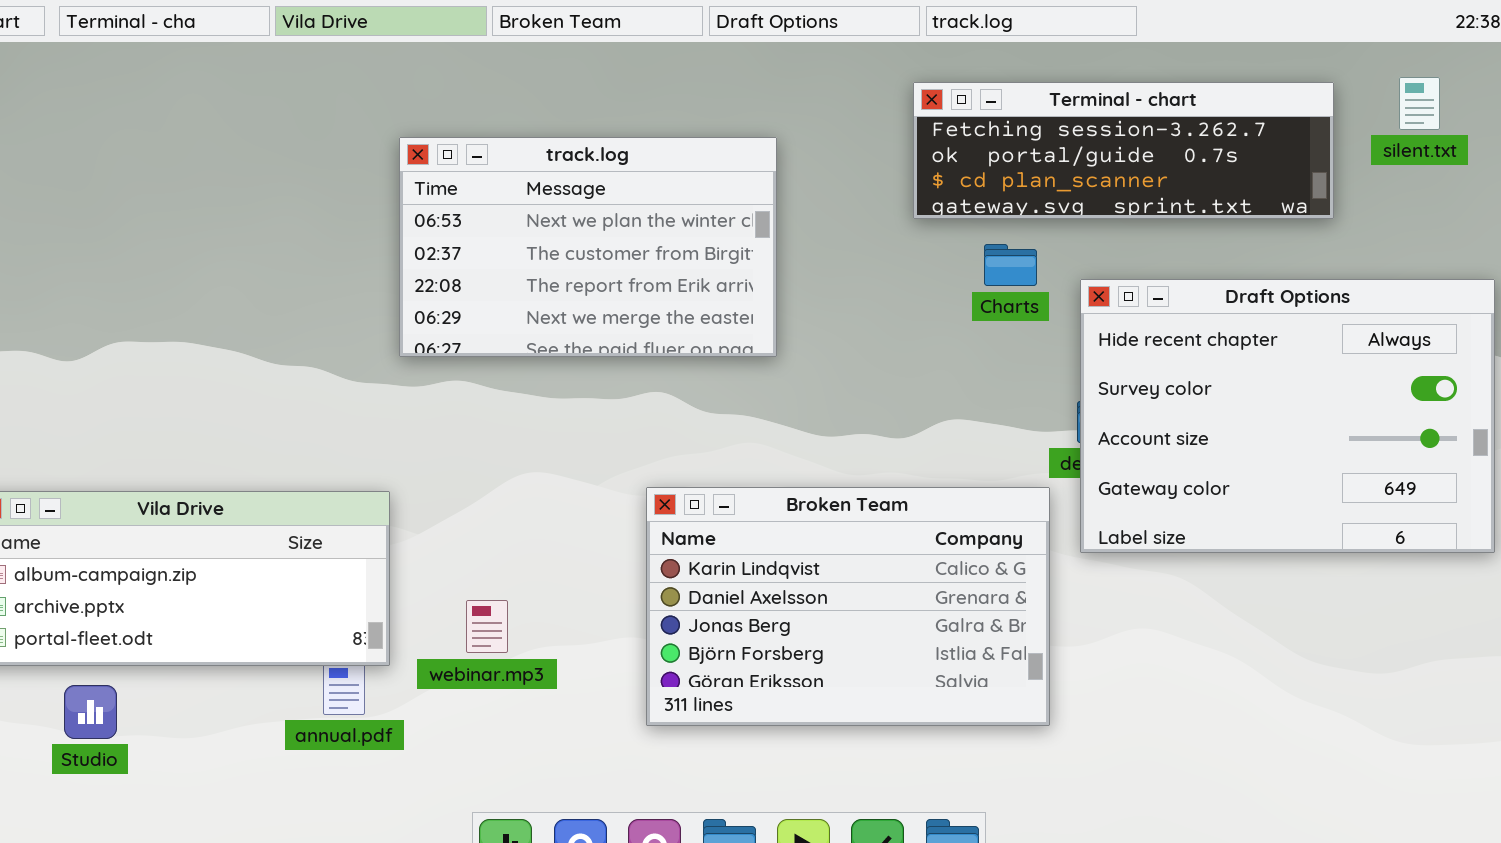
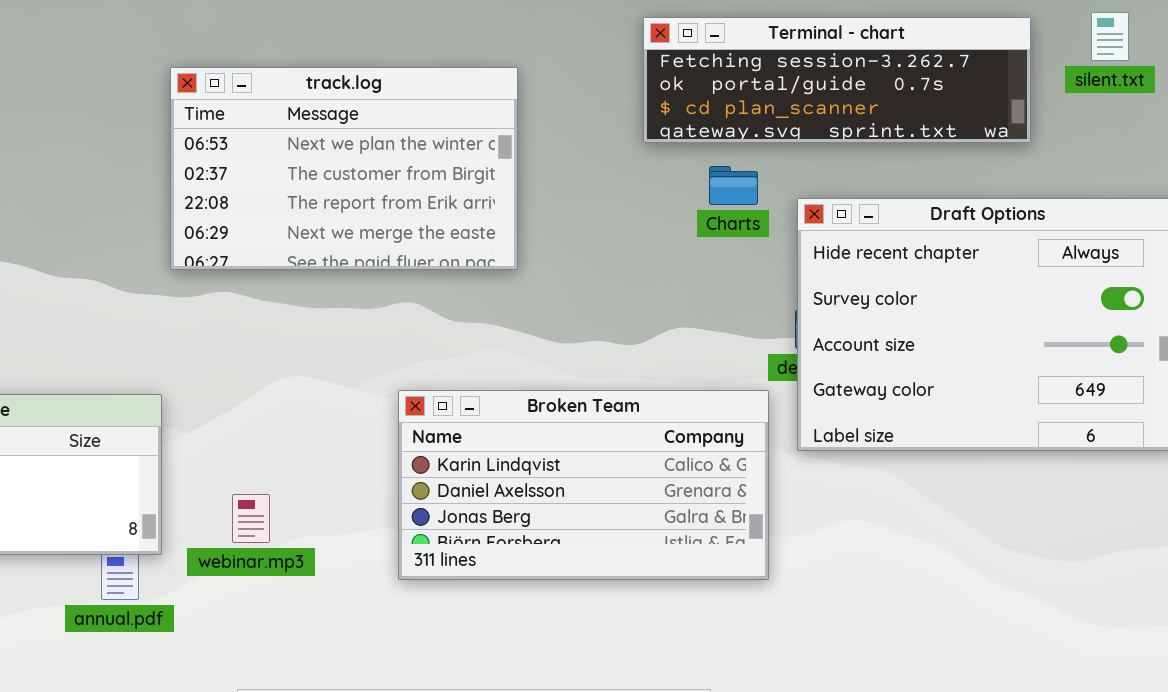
Broken Team: [646,487,1050,726] -> [398,390,769,580], resized

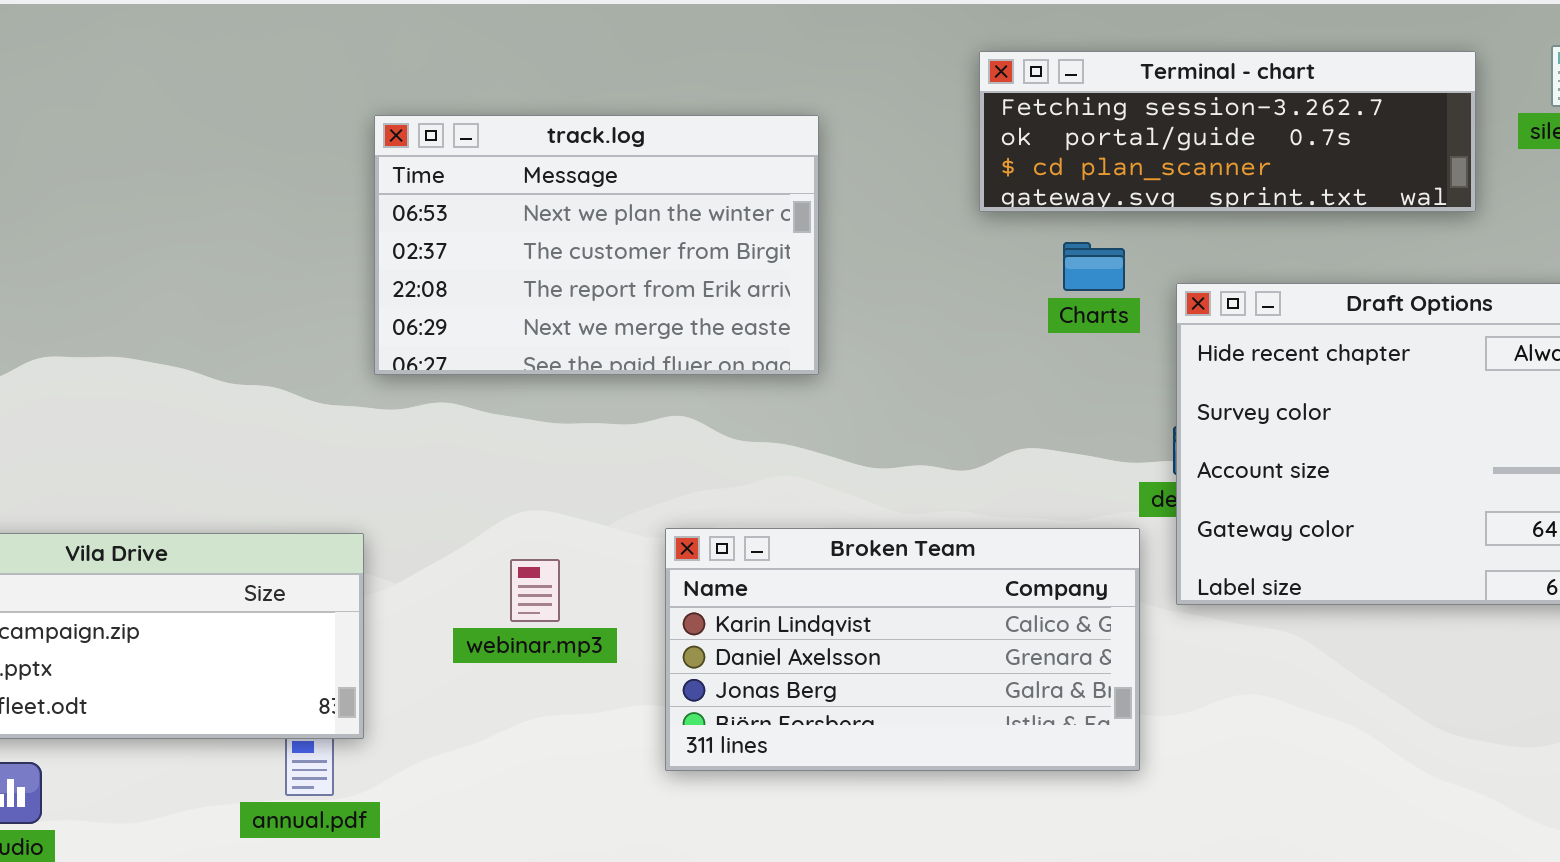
webinar.mp3: [232,494,270,543] -> [510,559,560,622], moved

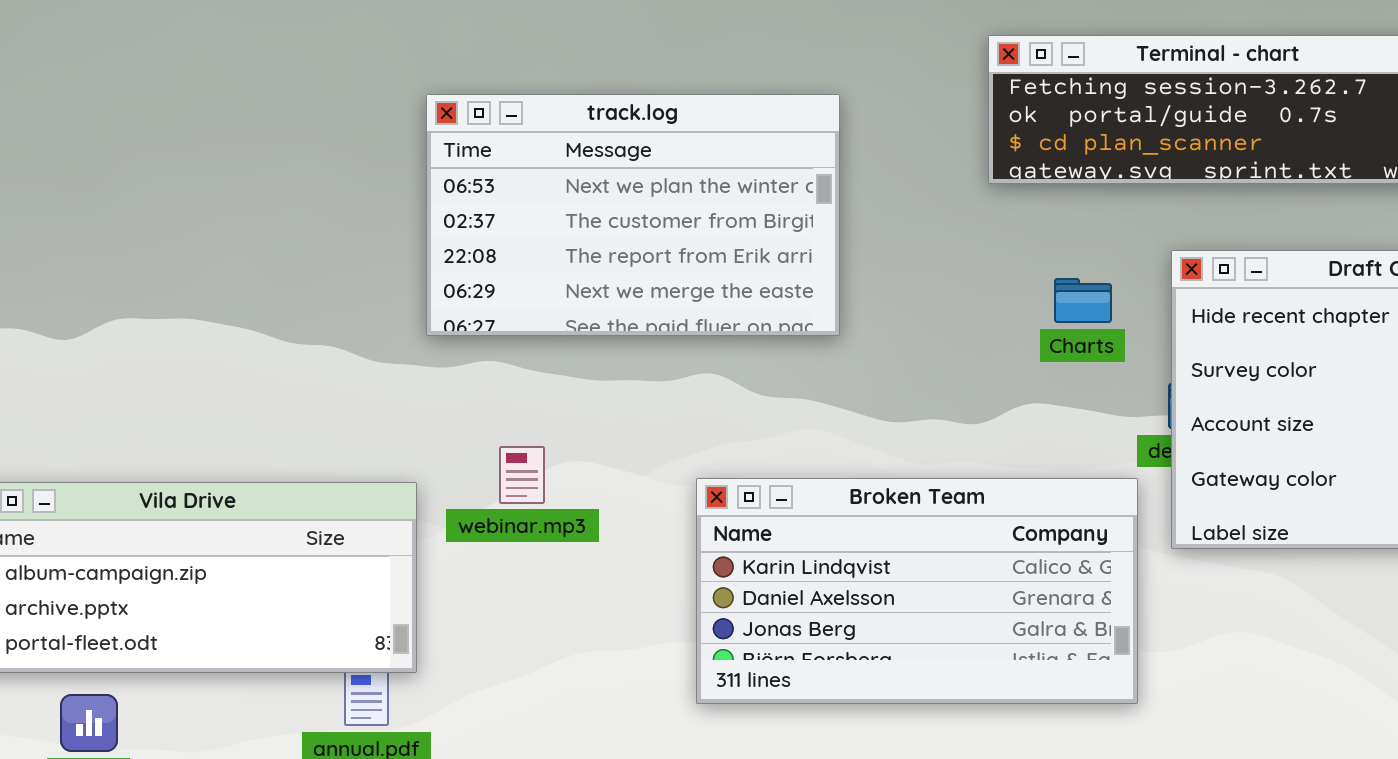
Charts: [1063,242,1125,291] -> [1054,278,1112,323], moved
webinar.mp3: [510,559,560,622] -> [499,446,545,504], moved

